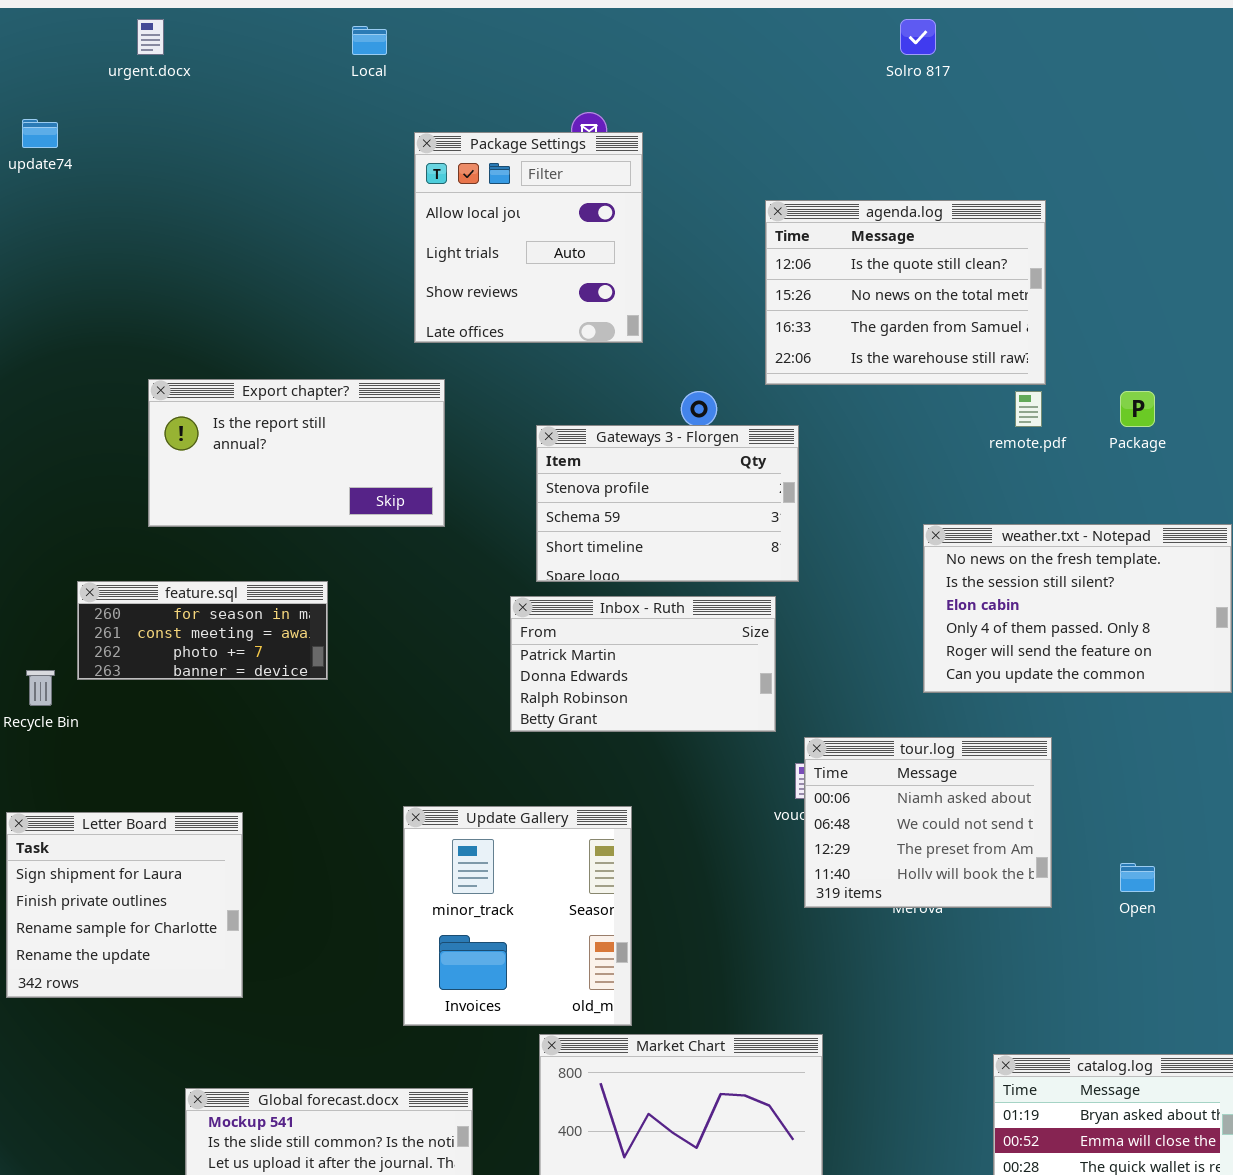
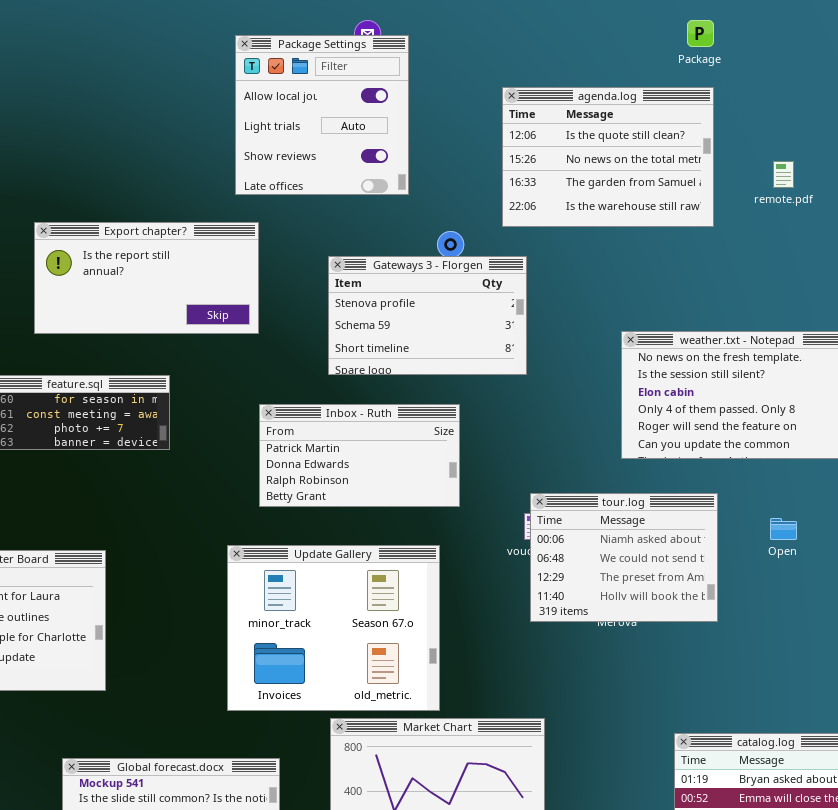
remote.pdf: [1015,391,1042,427] -> [773,161,794,188], moved
Package: [1120,391,1155,427] -> [687,20,714,47], moved
Inbox - Ruth: [510,596,776,732] -> [259,404,460,507], moved
Update Gallery: [403,806,632,1026] -> [227,545,440,711], resized
Open: [1120,863,1155,892] -> [770,518,797,540], moved

